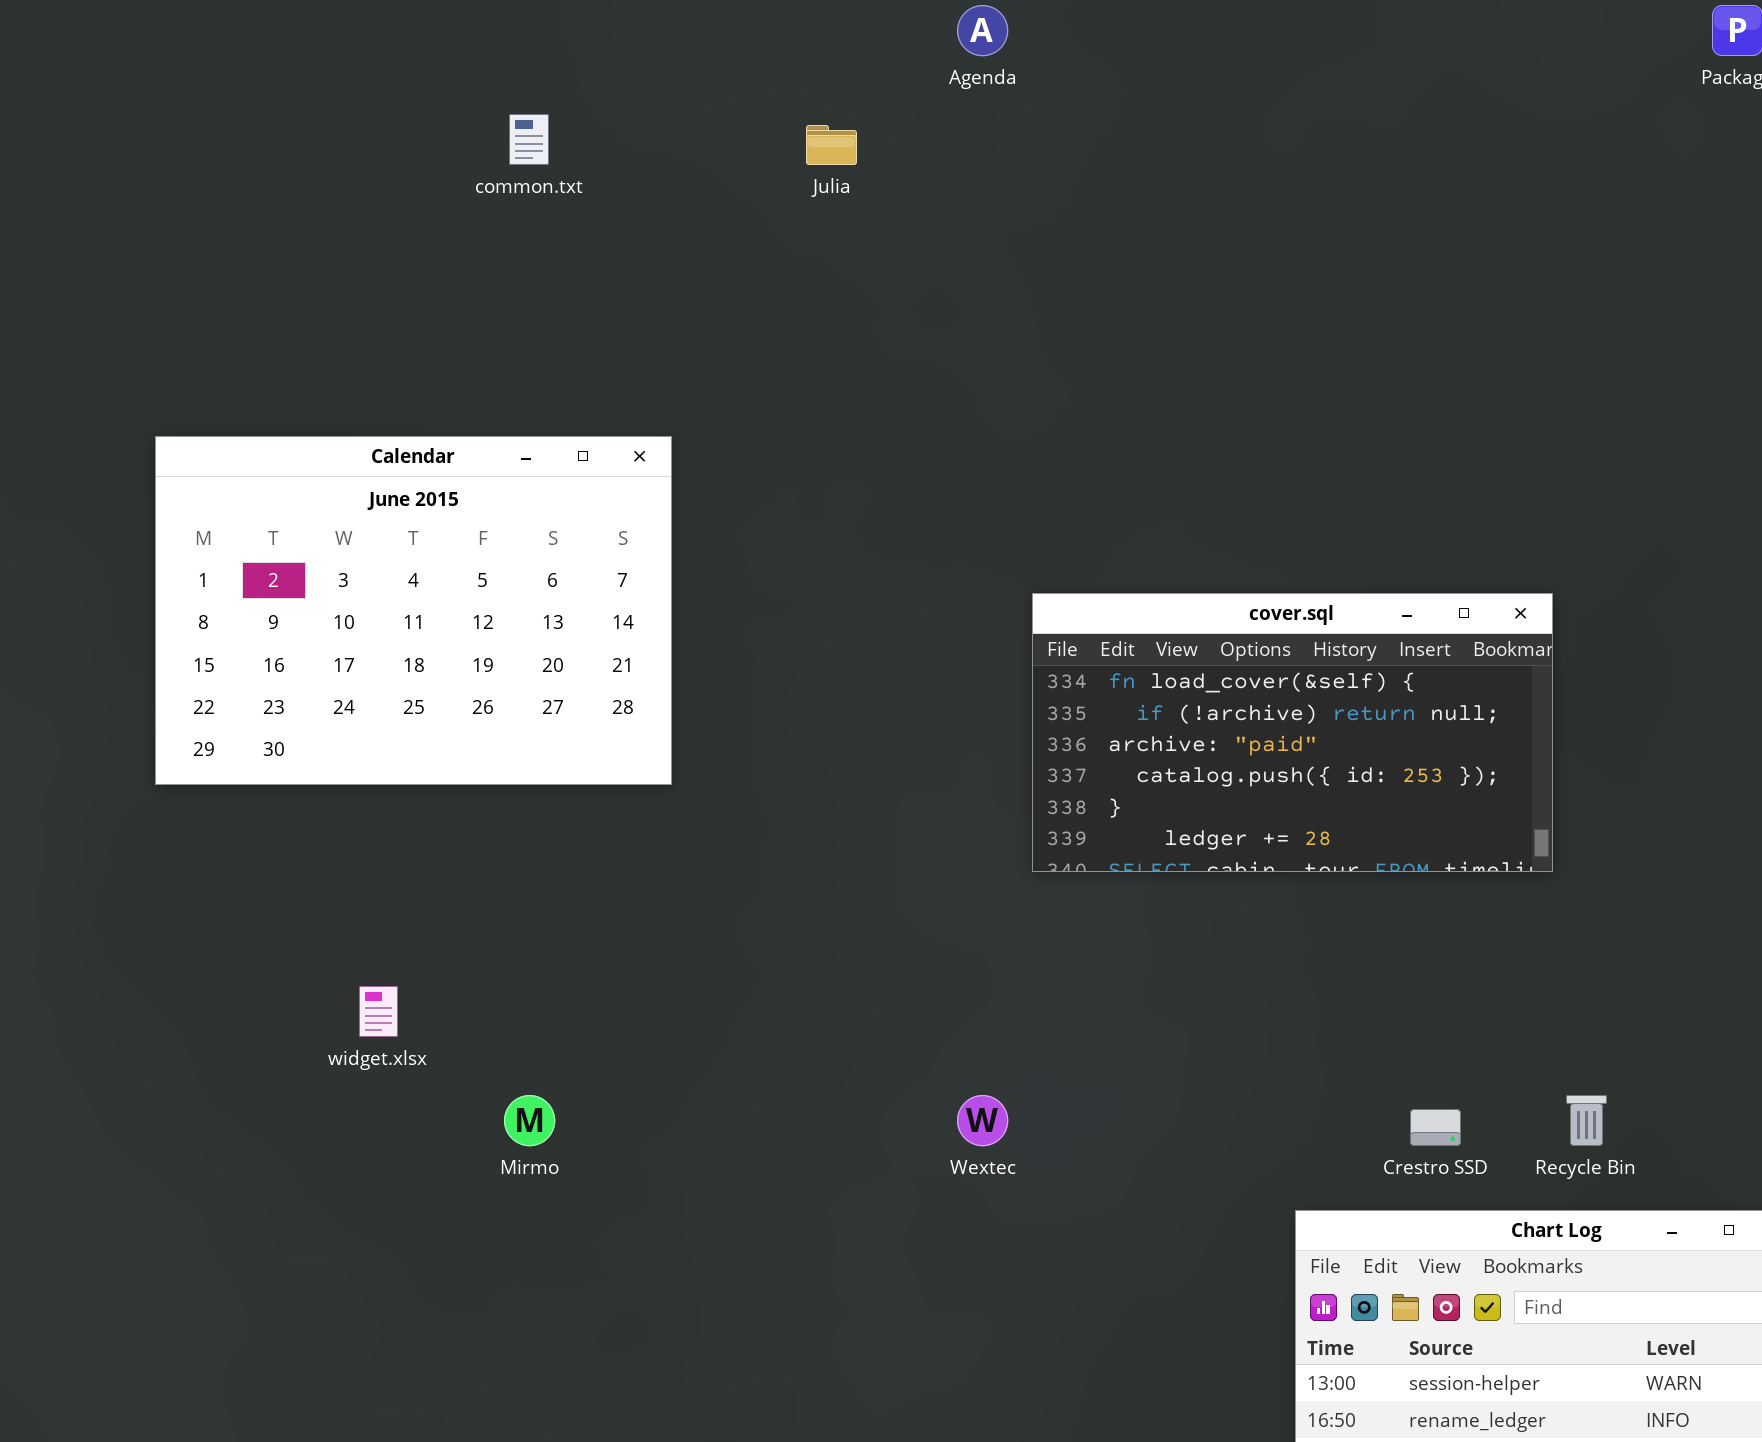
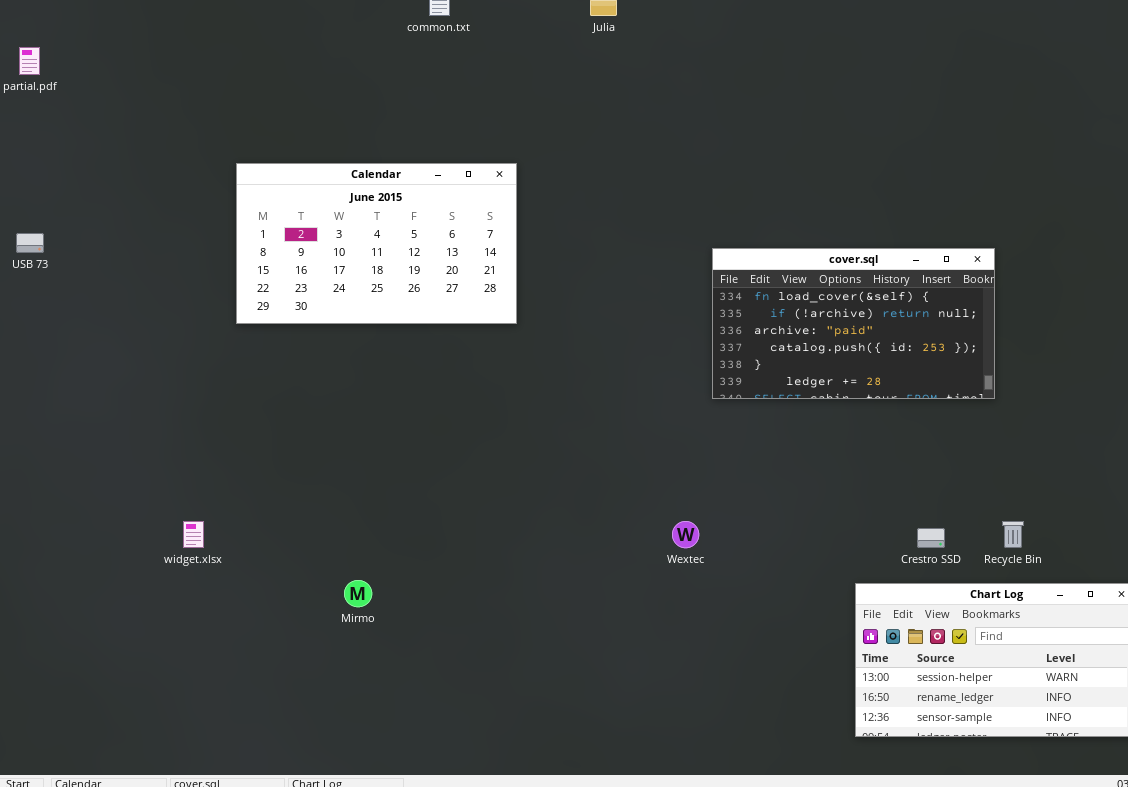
Calendar: [155,436,672,785] -> [236,163,517,324], resized
widget.xlsx: [359,986,398,1037] -> [183,521,204,548], moved
Mirmo: [504,1095,555,1146] -> [344,580,372,607], moved

